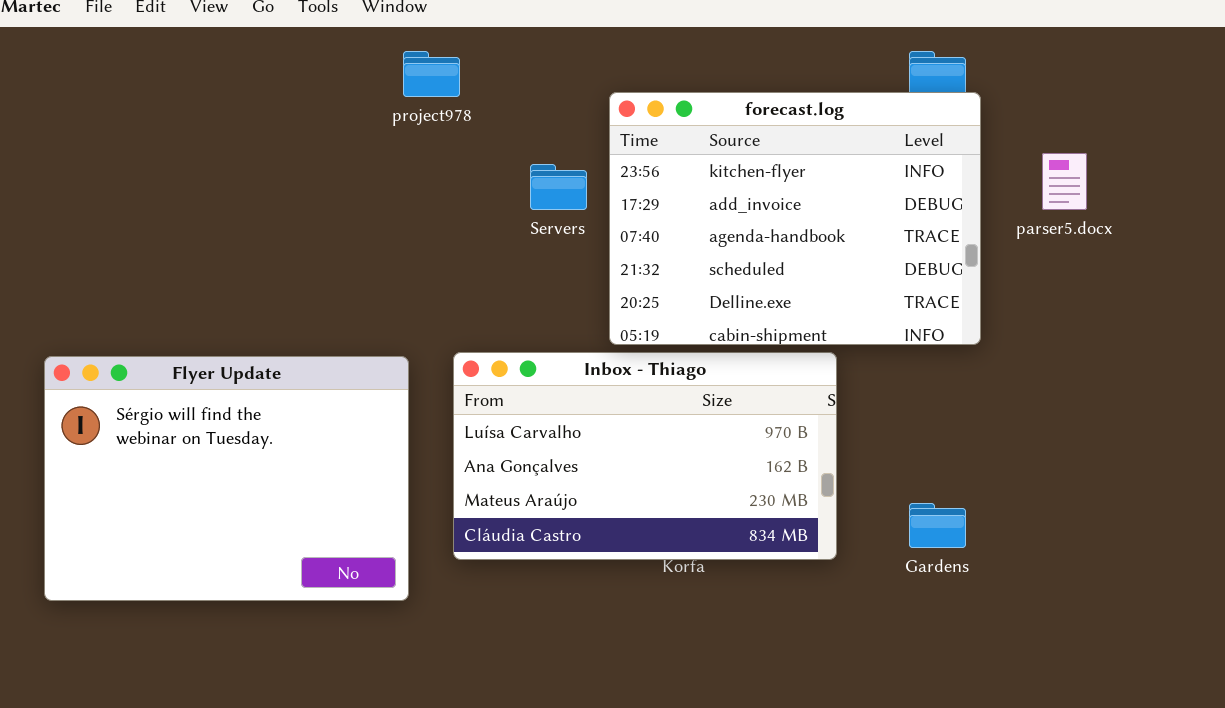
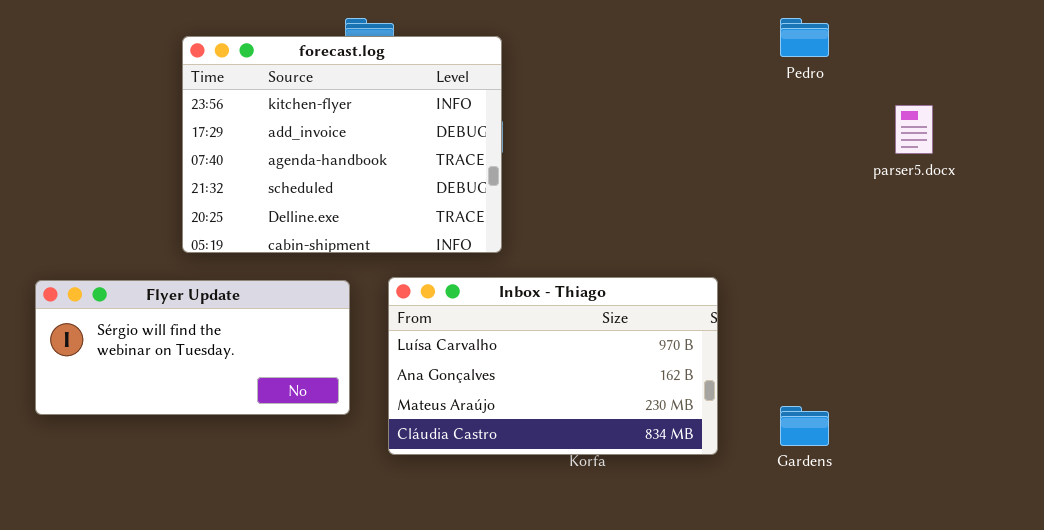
forecast.log: [609,92,981,345] -> [182,36,502,253], moved
Flyer Update: [44,356,409,601] -> [35,280,350,415], resized

